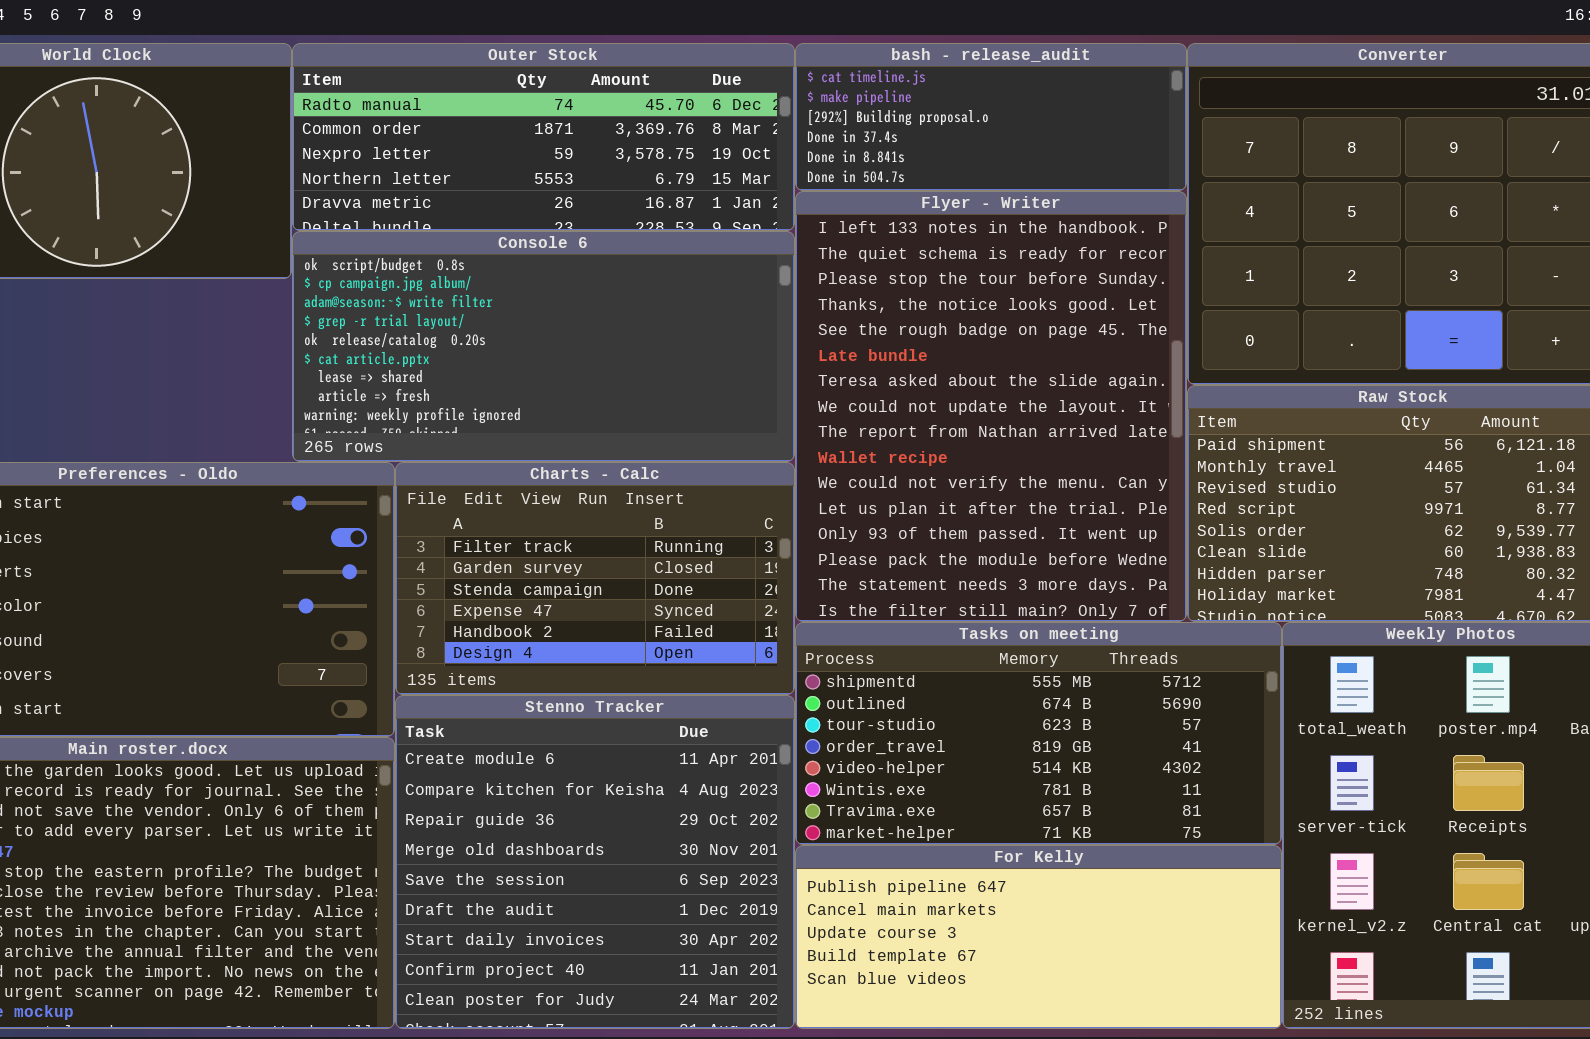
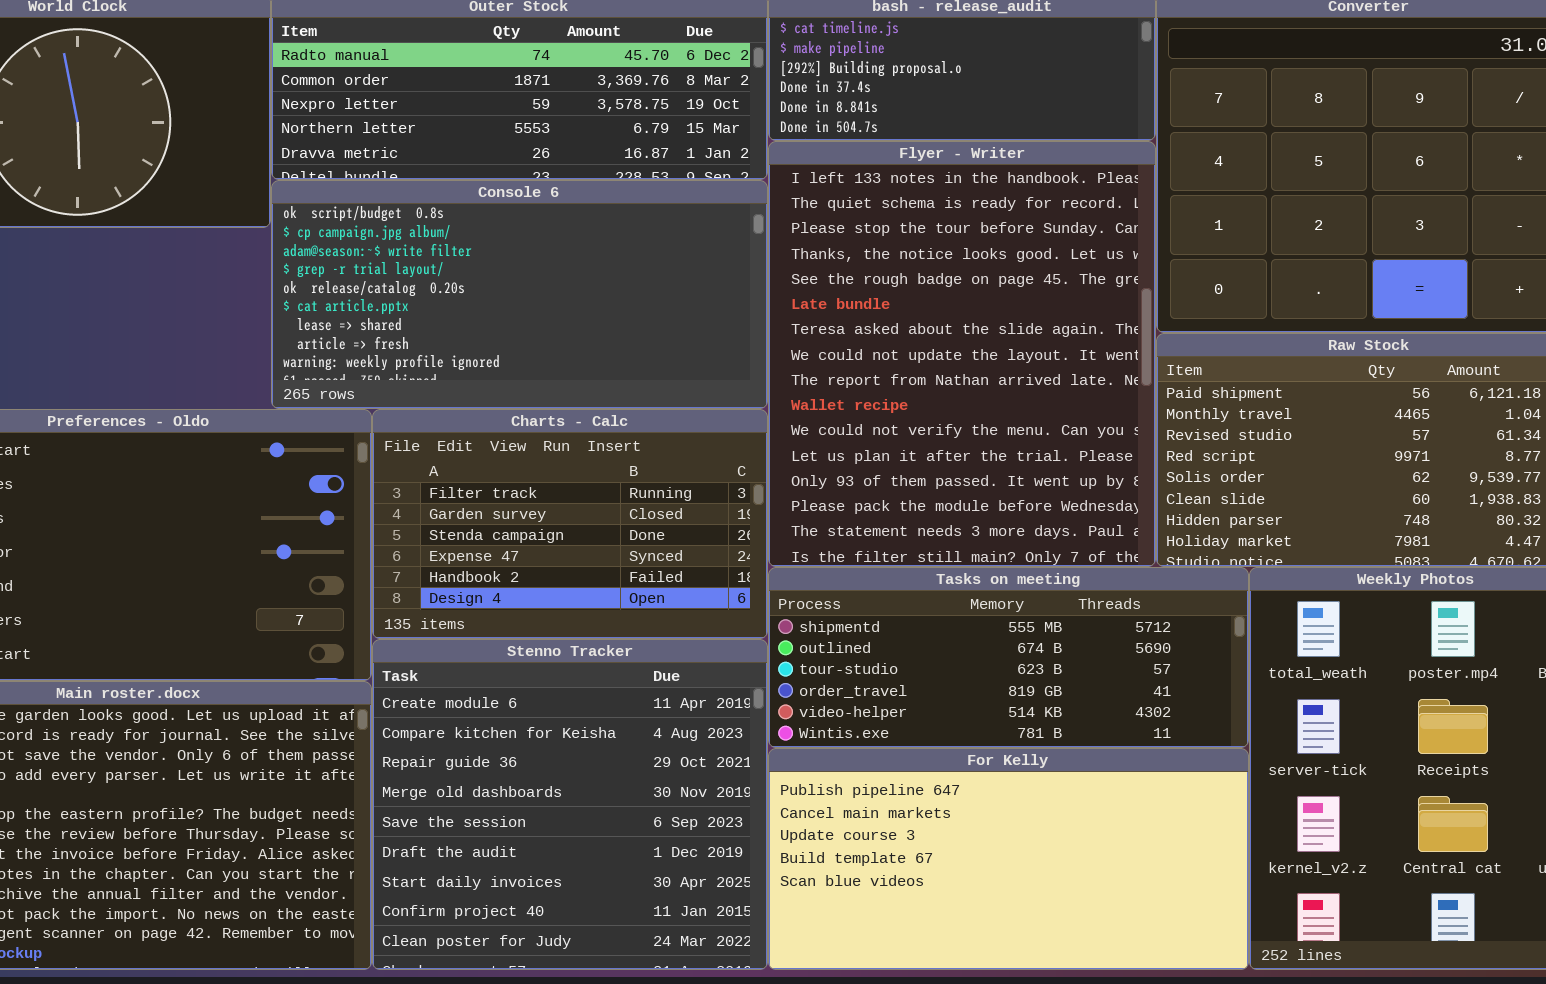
Tasks on meeting: [795,622,1282,845] -> [768,567,1249,748], resized
For Kelly: [795,845,1282,1029] -> [768,748,1249,970], resized

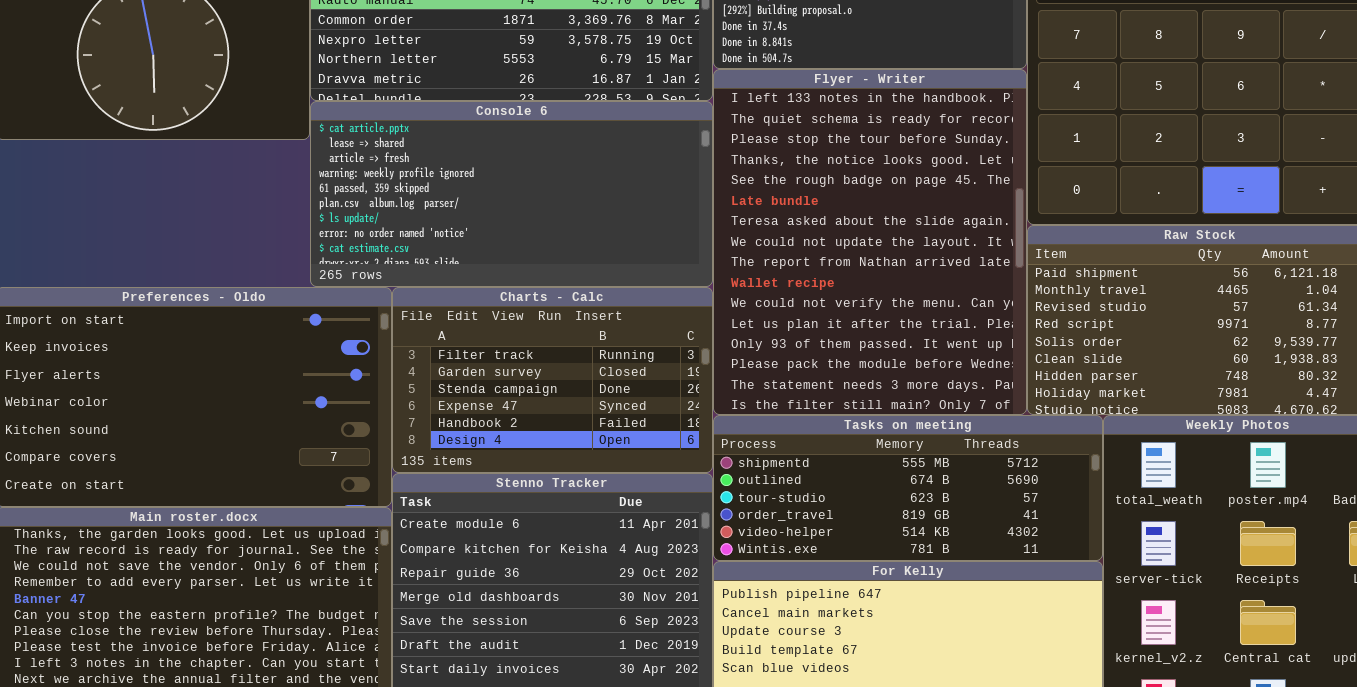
Console 6: [271,180,768,409] -> [310,101,713,287], scrolled down 5 rows

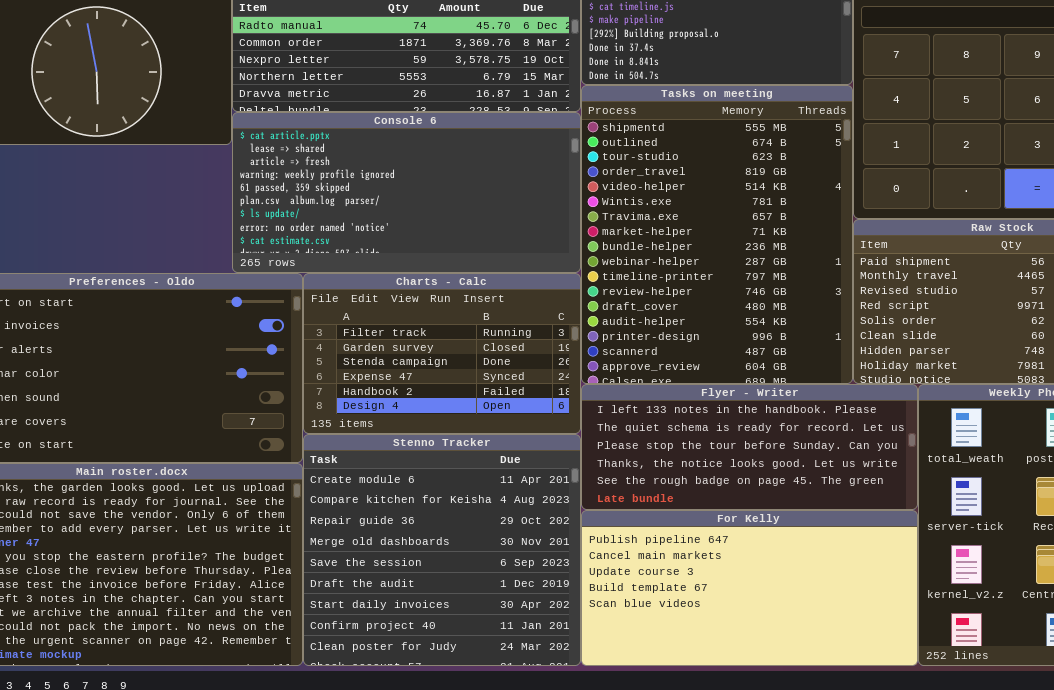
Flyer - Writer: [713,69,1027,415] -> [581,384,918,510], moved, resized
Tasks on meeting: [713,415,1103,561] -> [581,85,853,384], moved, resized

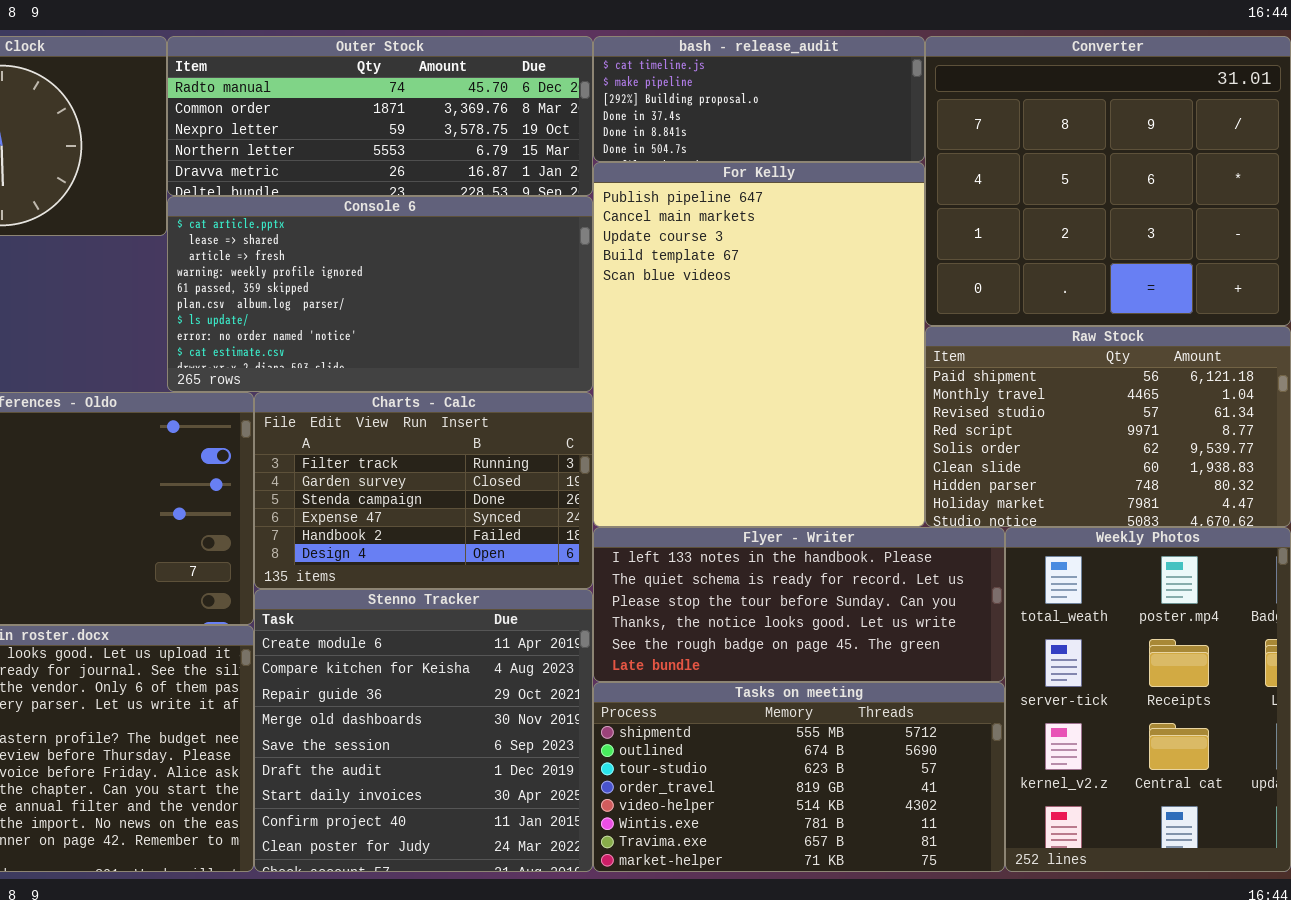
Tasks on meeting: [581,85,853,384] -> [593,682,1005,872], moved, resized
For Kelly: [581,510,918,666] -> [593,162,925,527], moved, resized

